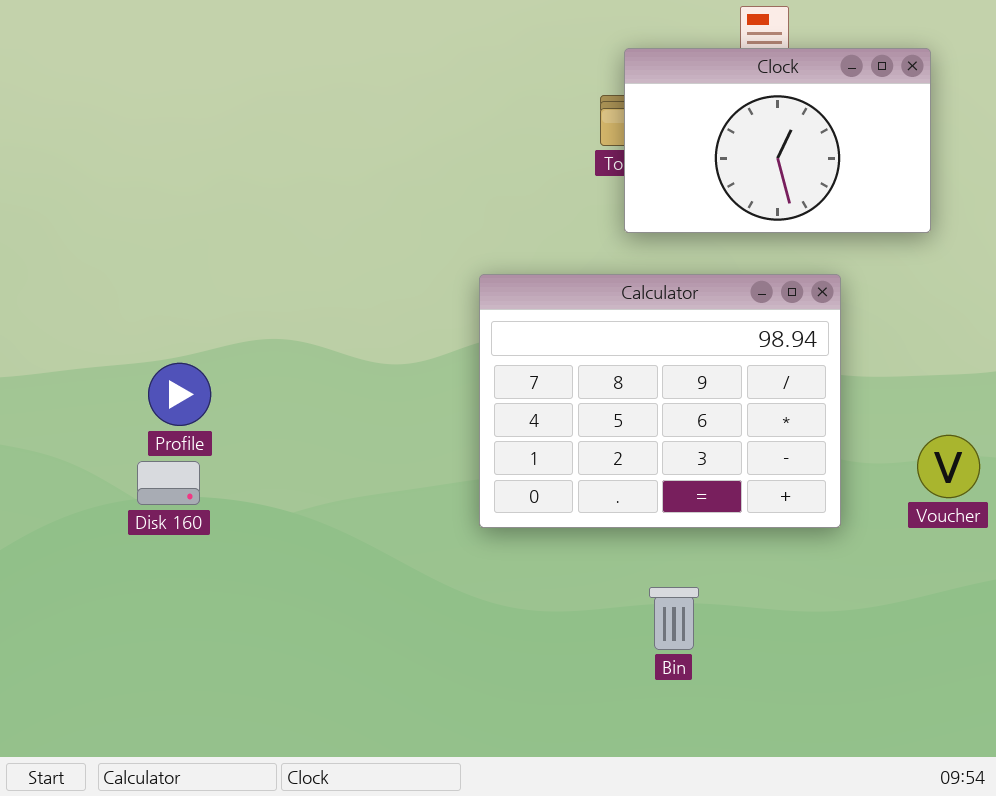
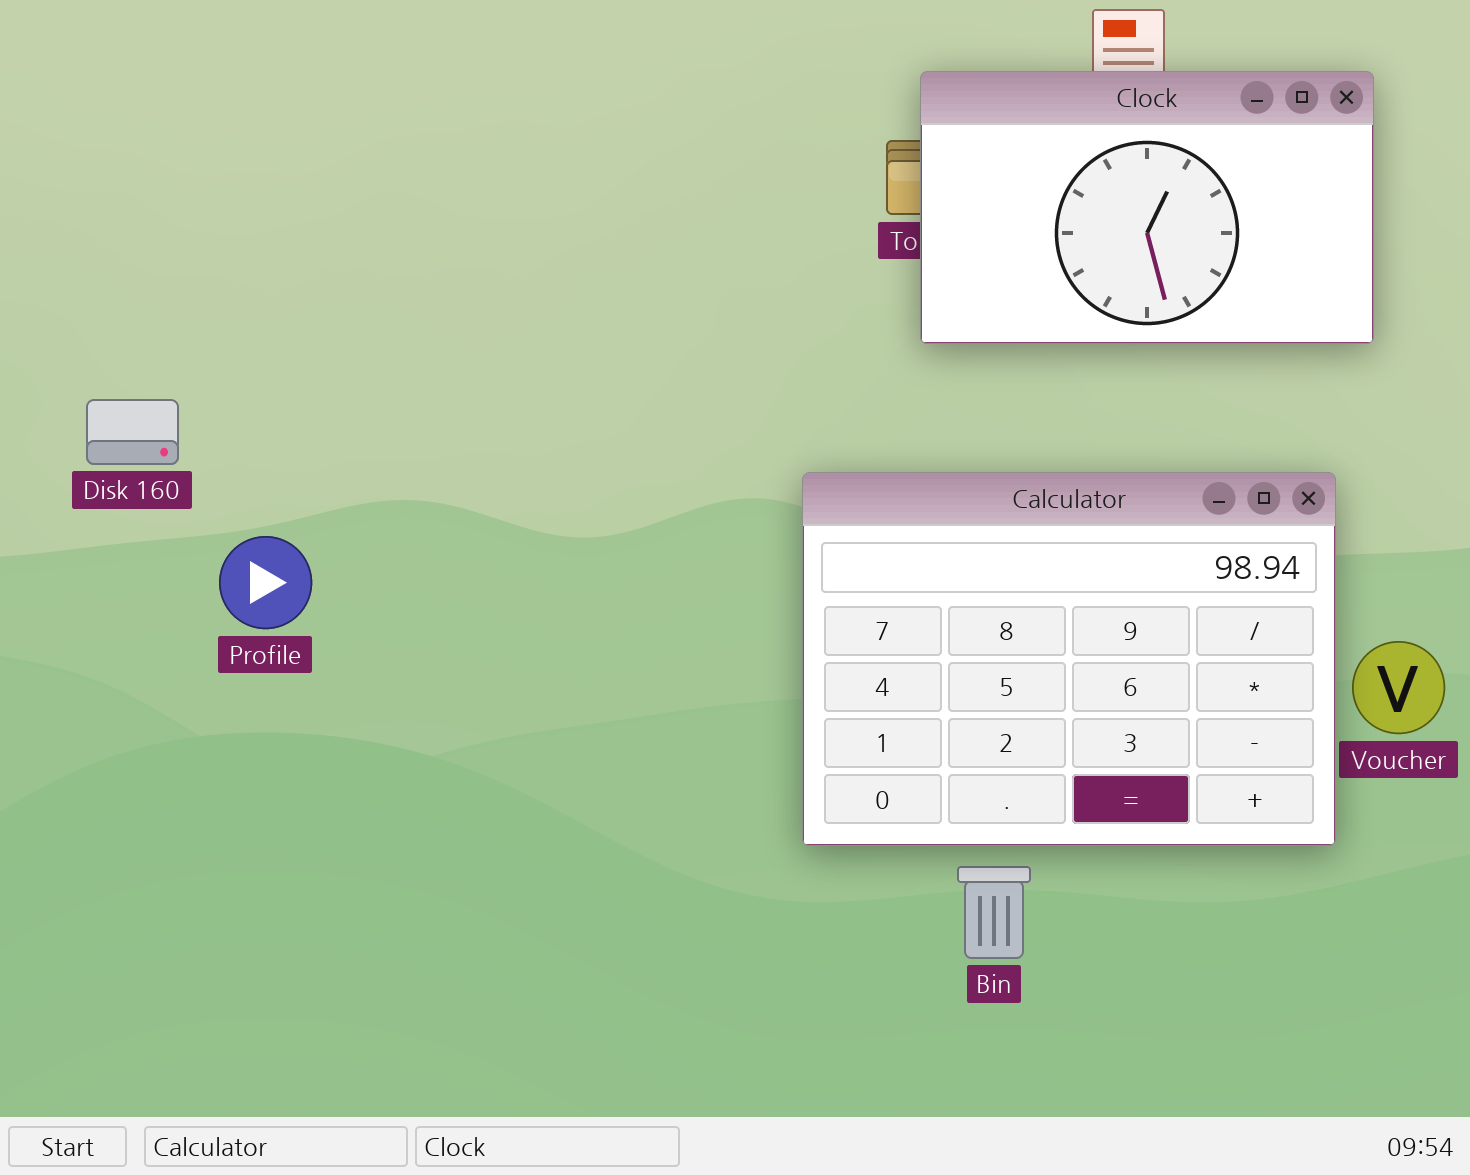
Calculator: [479,274,841,528] -> [802,472,1336,846], moved
Disk 160: [137,461,200,505] -> [86,399,179,465], moved

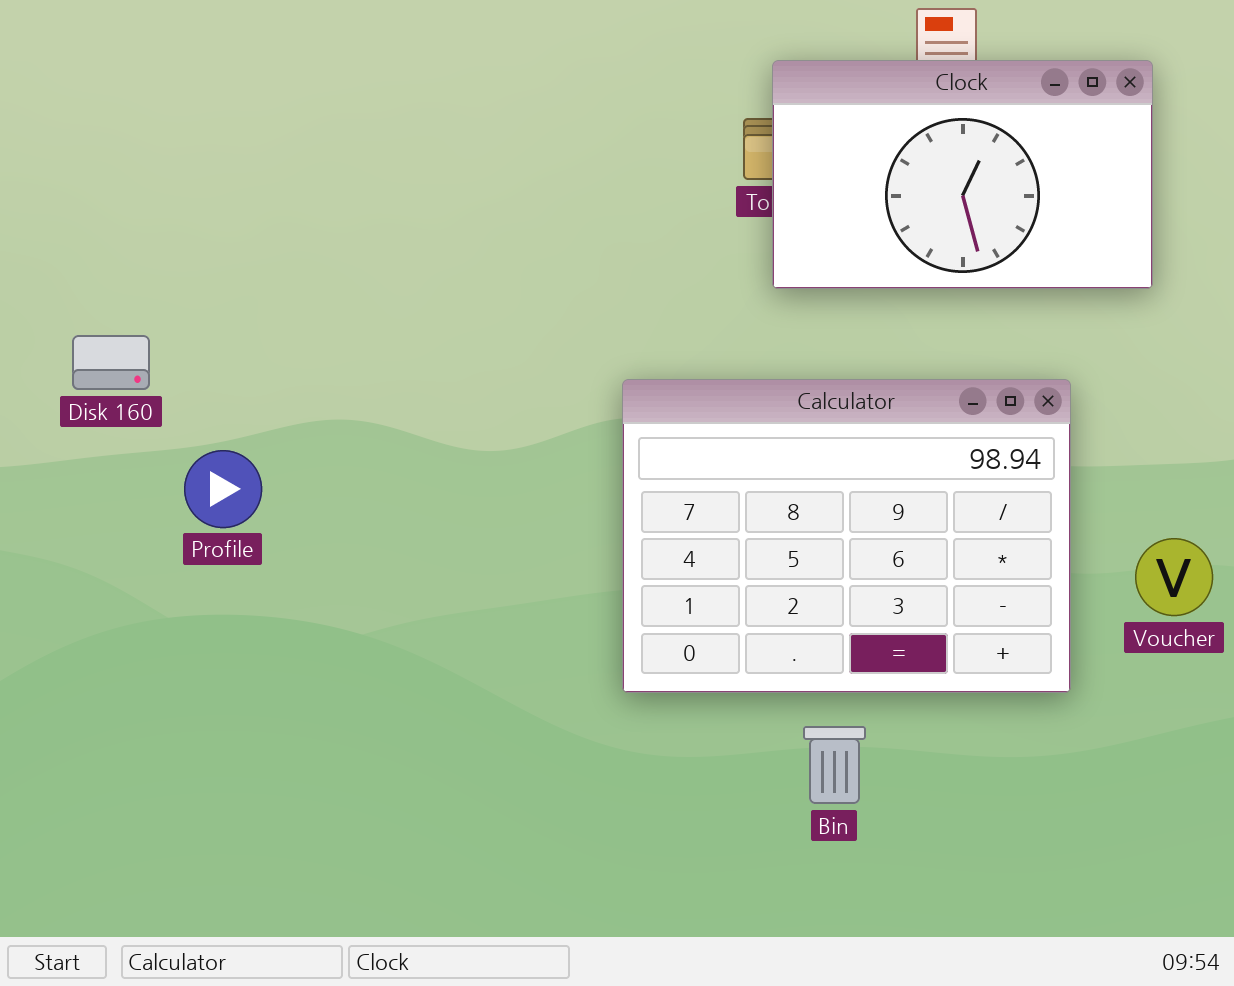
Calculator: [802,472,1336,846] -> [622,379,1071,693], moved

